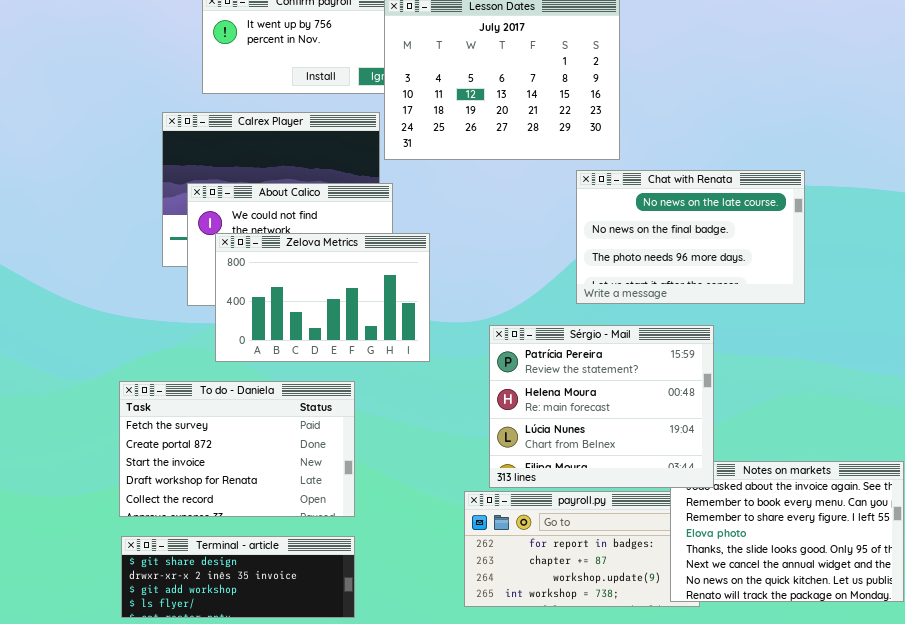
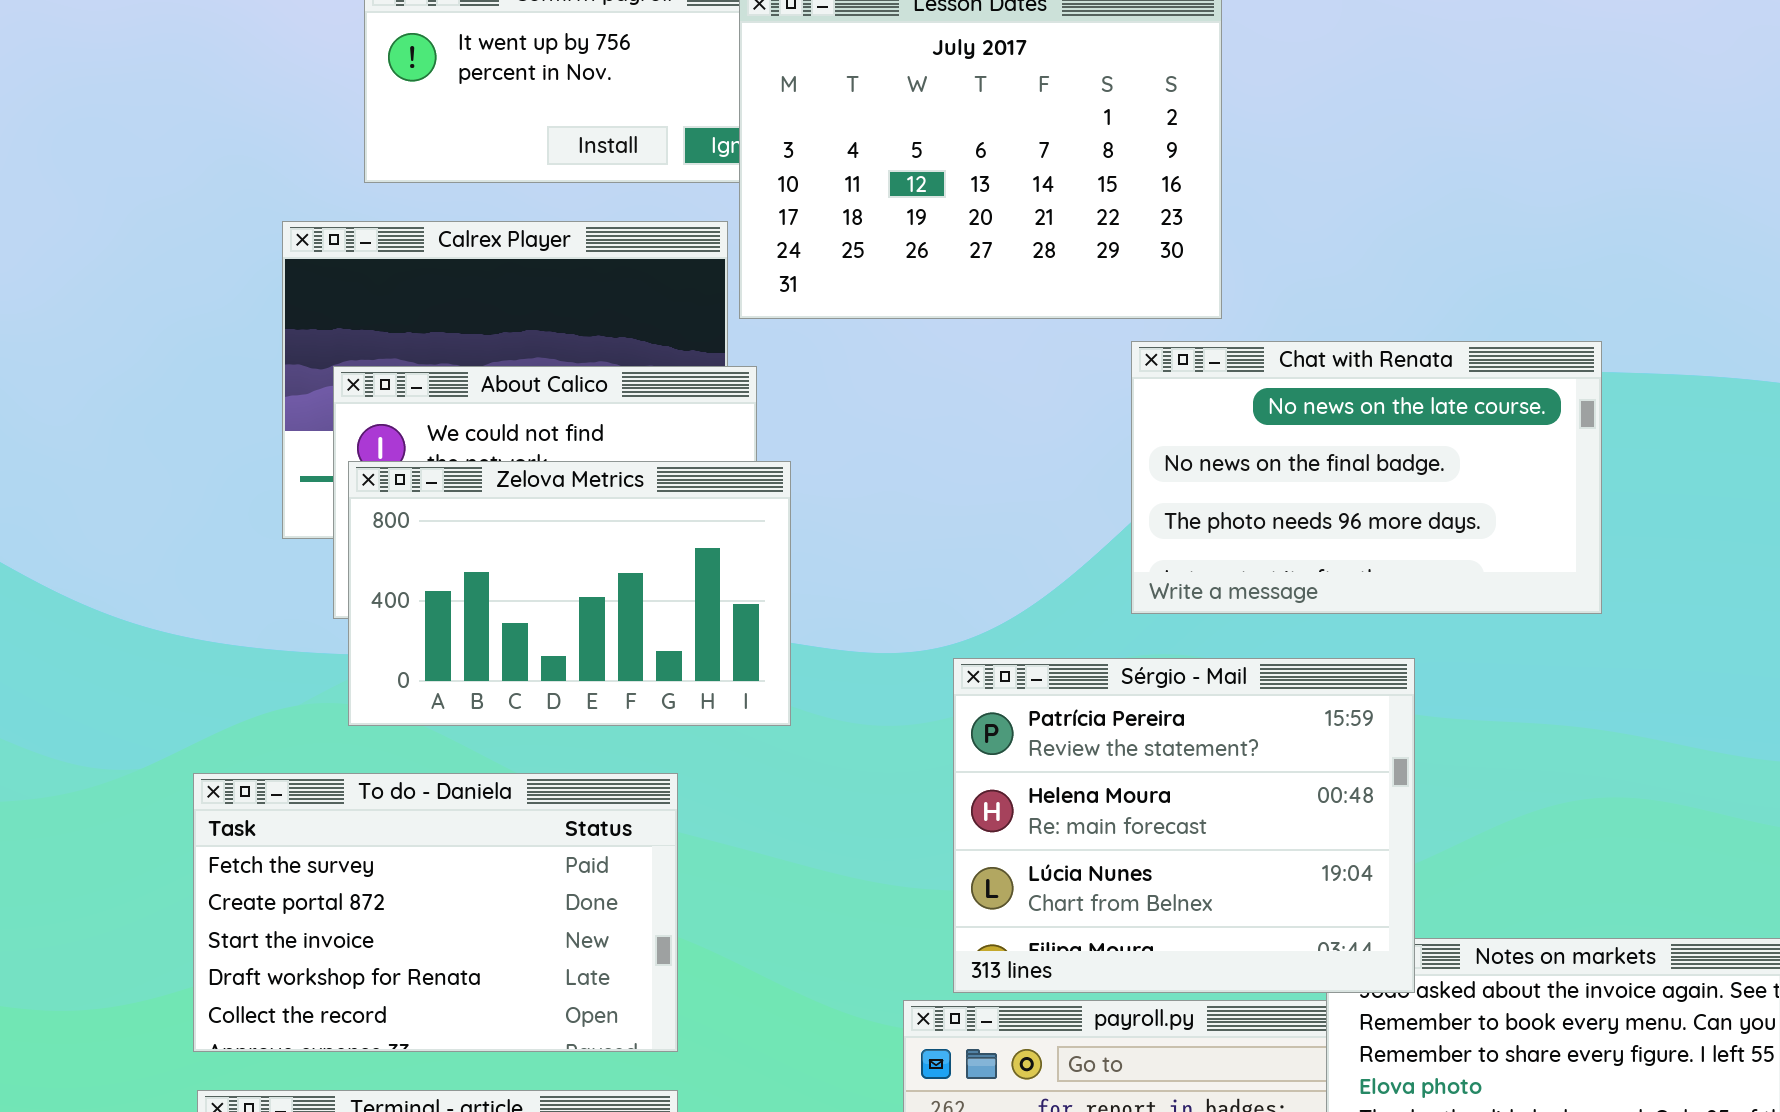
Zelova Metrics: [215,233,430,362] -> [348,461,791,726], moved

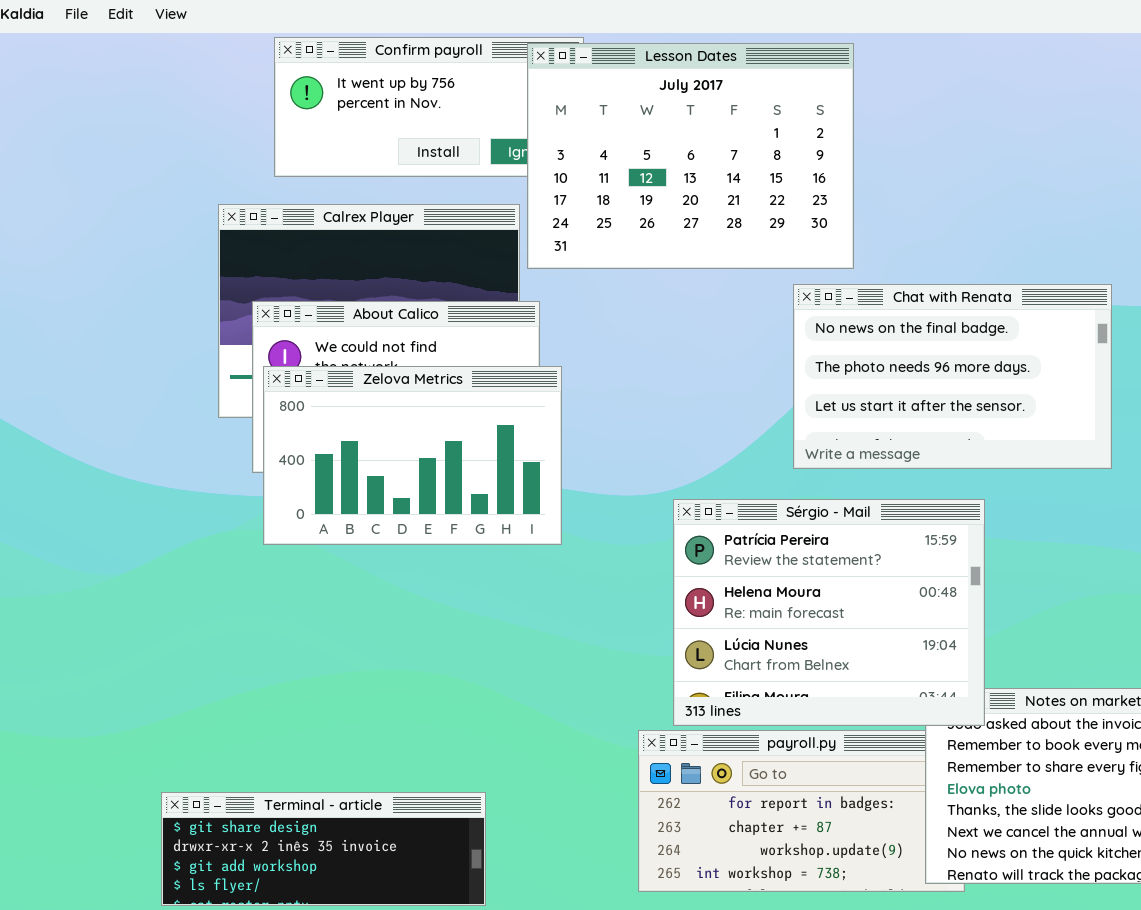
Chat with Renata: [1131,341,1602,614] -> [793,284,1112,469], scrolled down 1 row
To do - Daniela: [193,773,678,1052] -> none, closed

